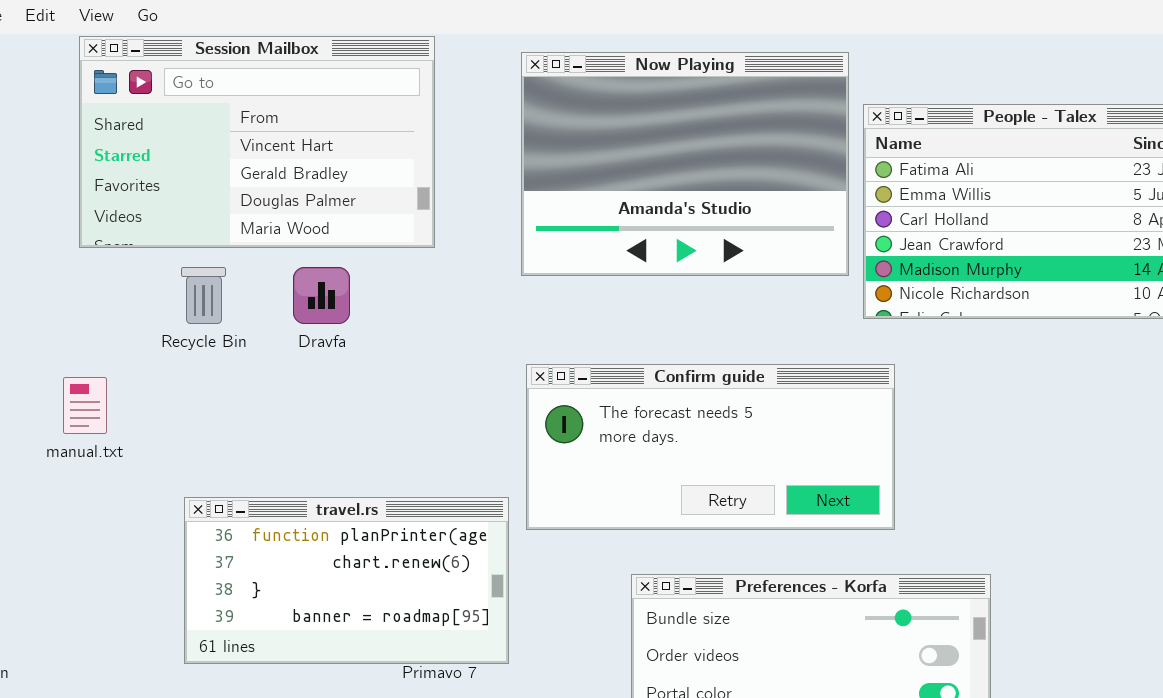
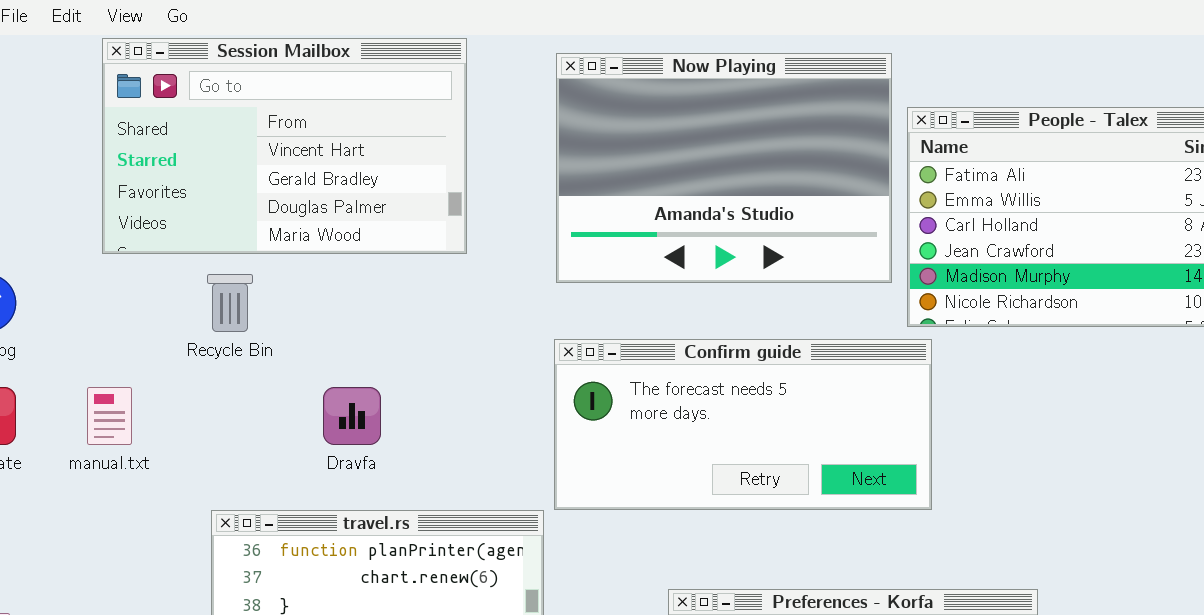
Dravfa: [293,267,350,324] -> [323,387,381,445], moved
Confirm guide: [526,364,895,530] -> [554,339,932,510], moved

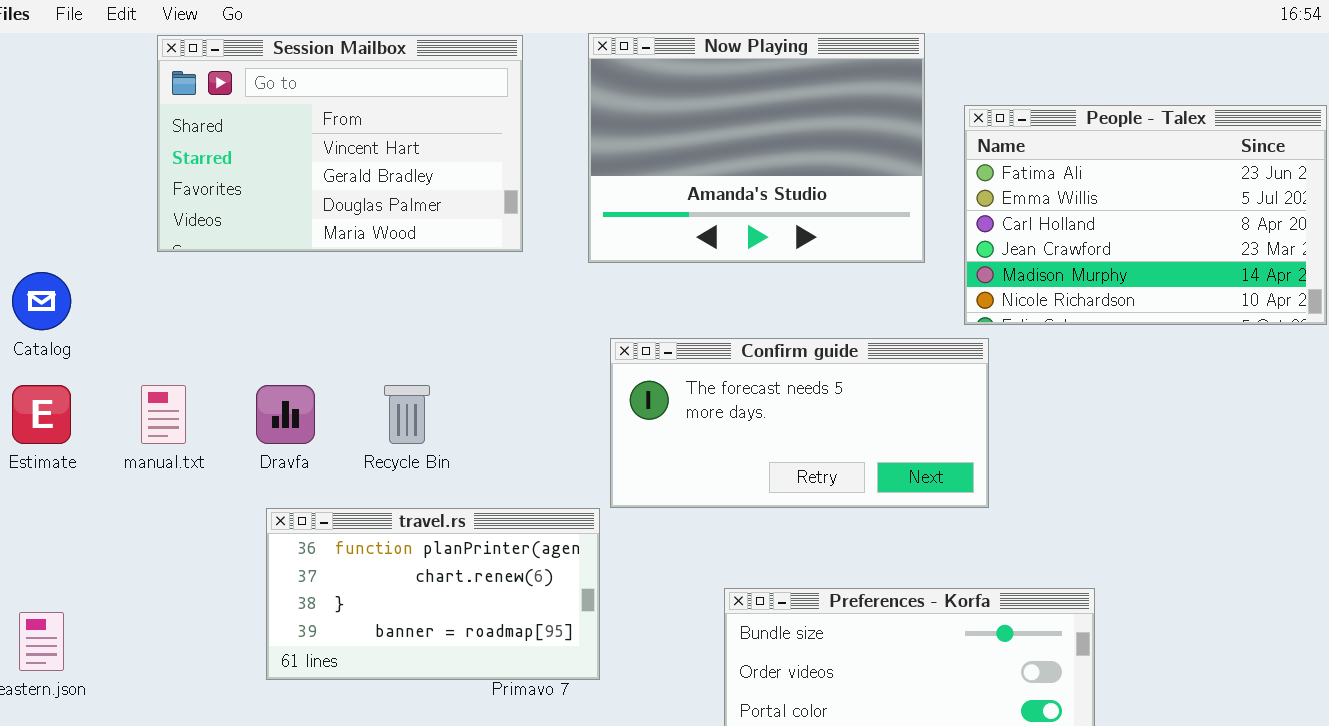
Now Playing: [556,53,892,283] -> [588,33,925,263], moved
Recycle Bin: [207,274,253,332] -> [384,385,430,444], moved
Dravfa: [323,387,381,445] -> [256,385,315,444], moved

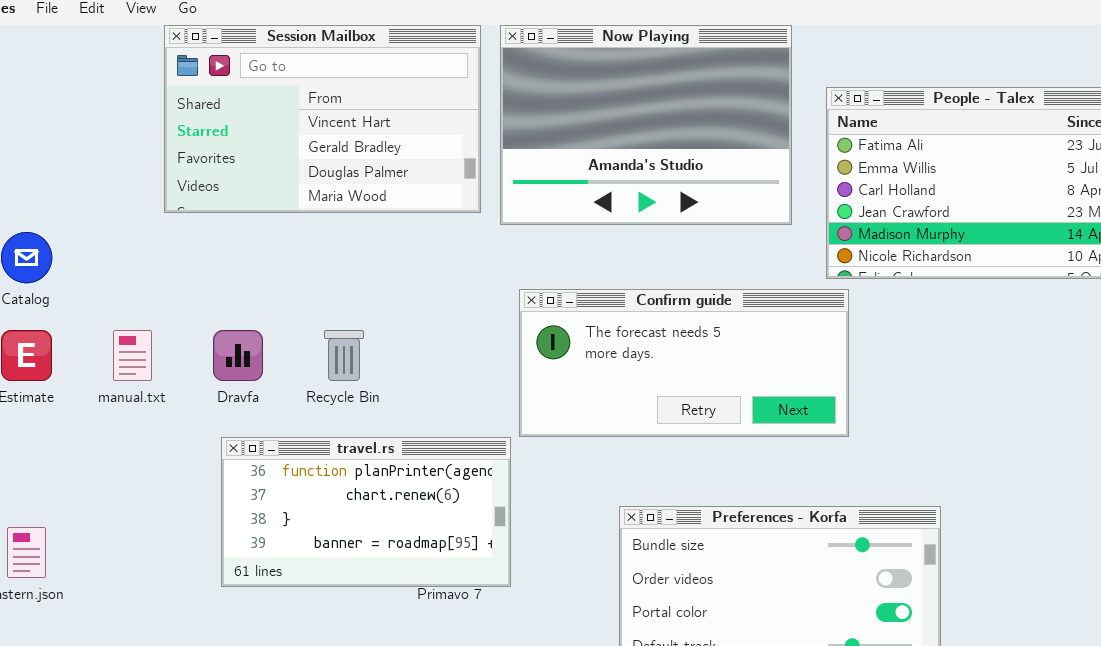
Session Mailbox: [157,35,523,252] -> [164,25,481,213], moved

